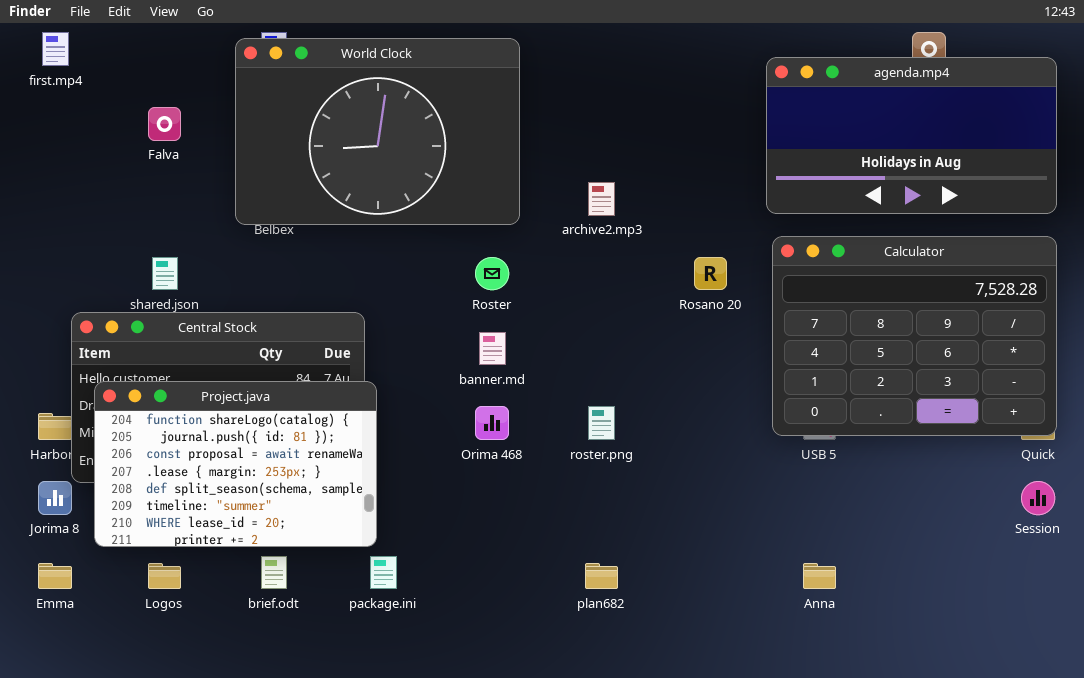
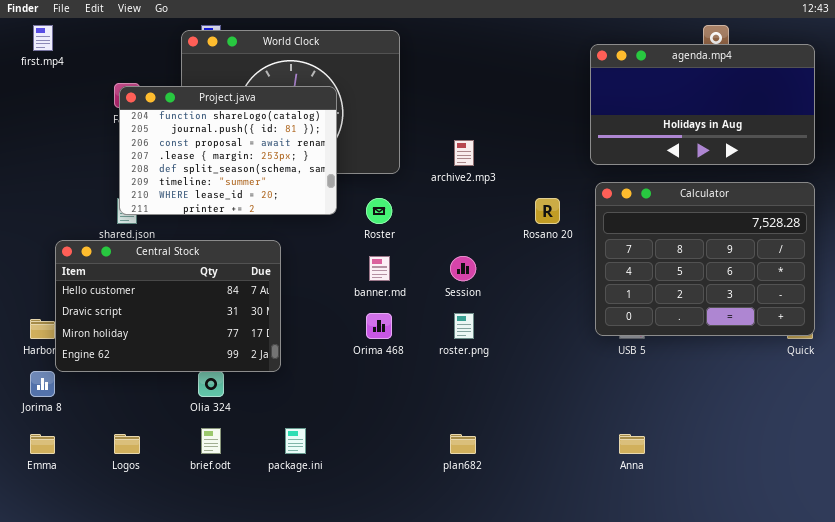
Project.java: [94,381,377,547] -> [119,86,337,215], moved
Session: [1021,481,1055,515] -> [450,256,476,281], moved

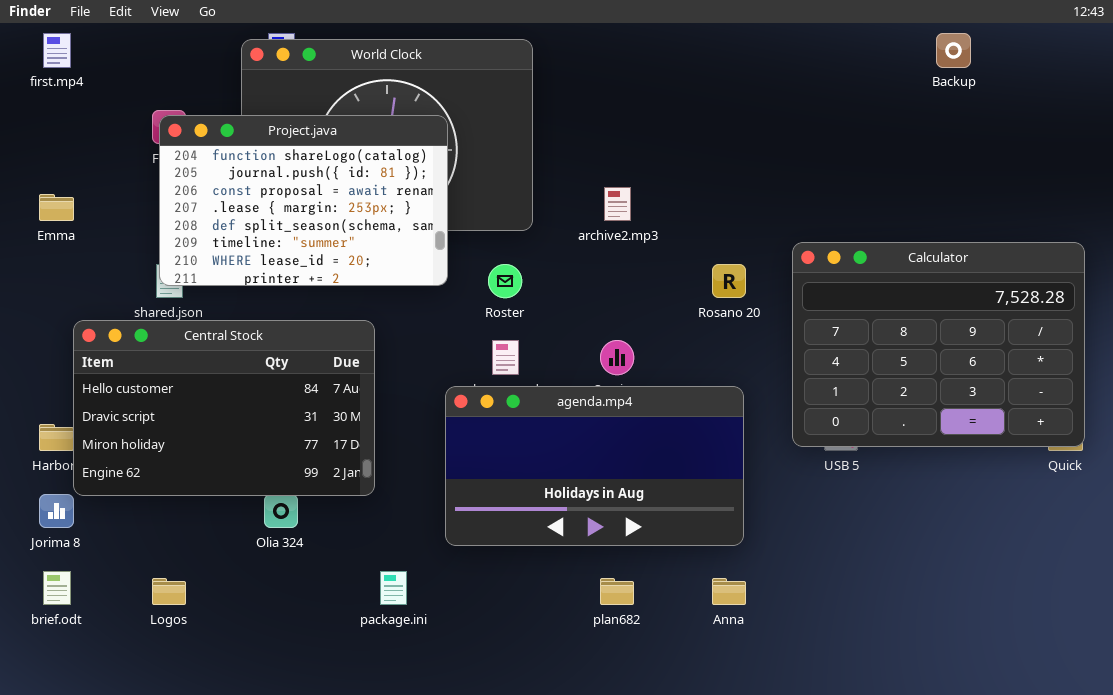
agenda.mp4: [590,44,815,165] -> [445,386,744,546], moved
brief.odt: [201,428,221,454] -> [43,571,71,605], moved
Emma: [30,434,55,454] -> [39,194,74,221], moved
Anna: [619,434,645,454] -> [712,578,746,605], moved

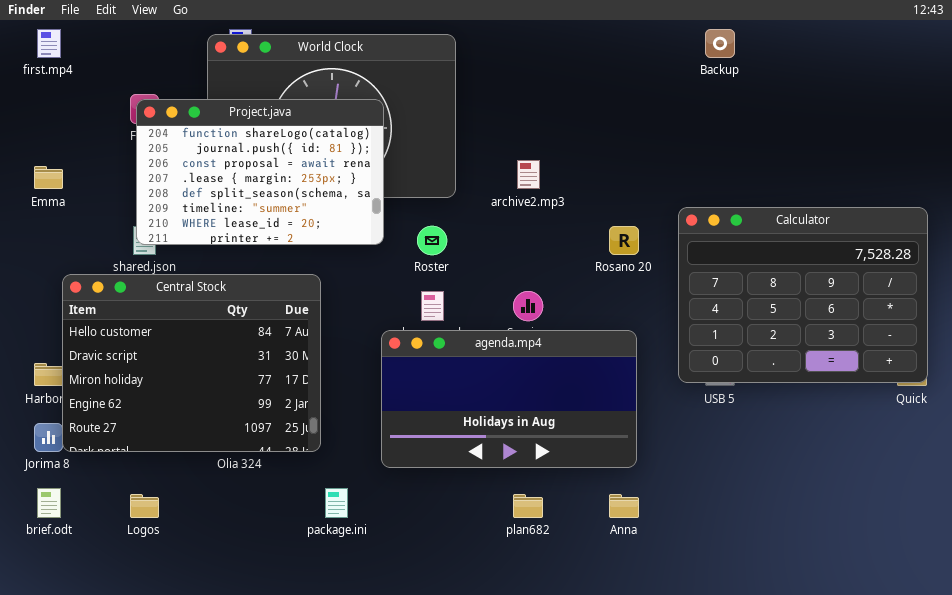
Backup: [936,33,971,68] -> [705,29,735,58], moved
Central Stock: [73,320,375,496] -> [62,274,321,452], resized

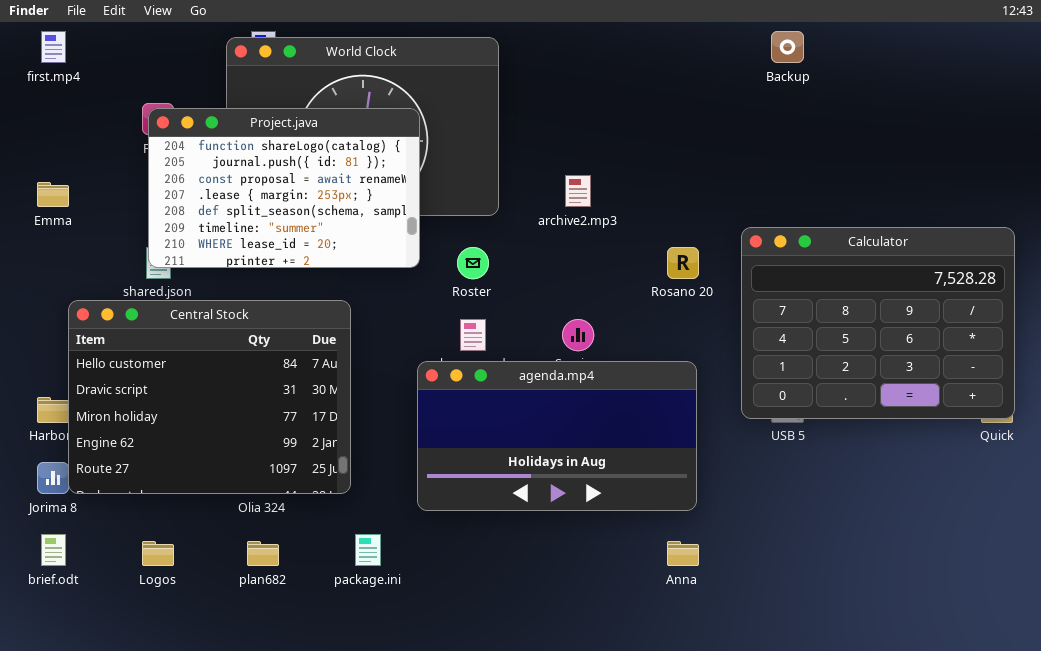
plan682: [513,494,543,518] -> [247,541,279,566], moved

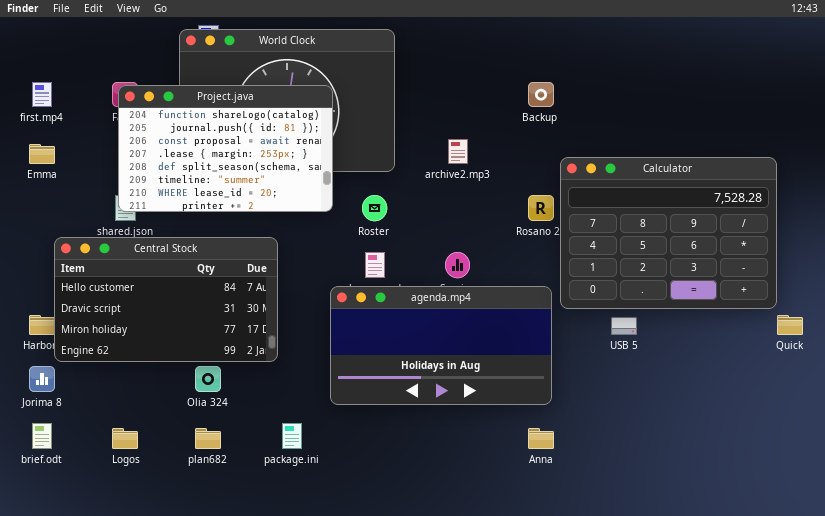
first.mp4: [41,31,66,63] -> [32,82,52,107], moved
Backup: [771,31,804,63] -> [528,82,554,107], moved
Calculator: [741,227,1015,419] -> [560,157,777,309], moved
Central Stock: [68,300,351,494] -> [54,237,278,362], resized

